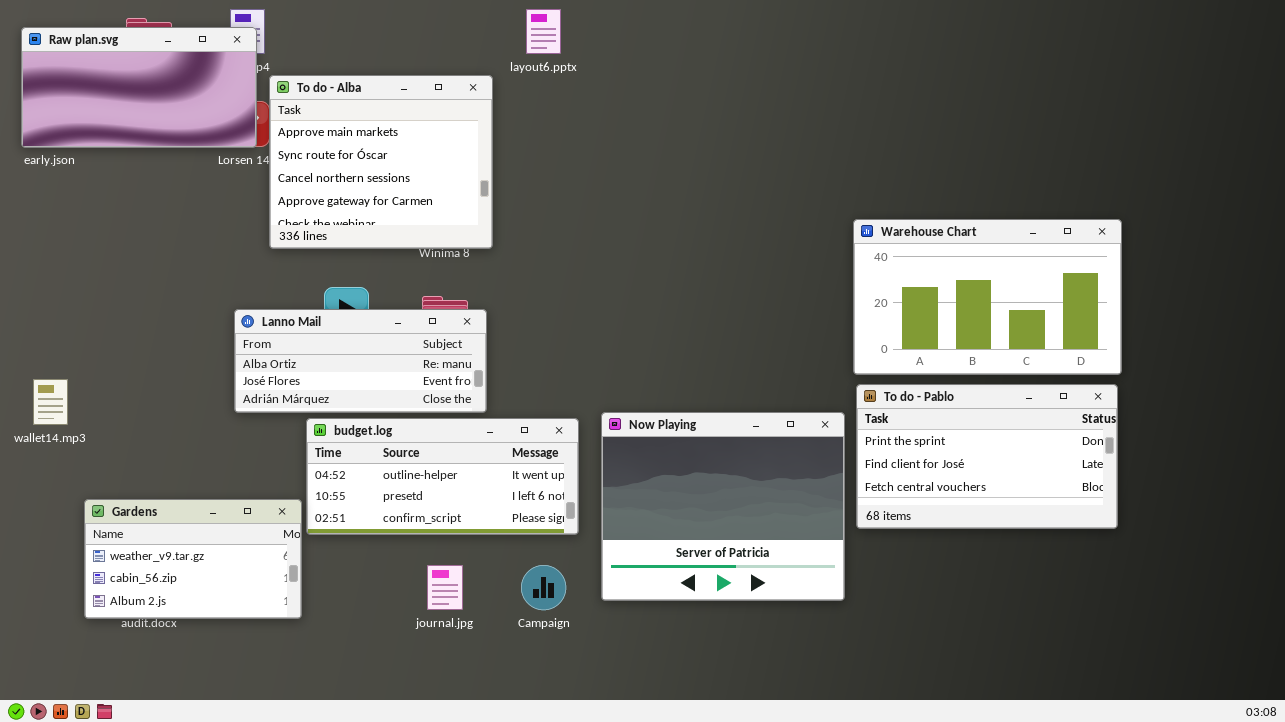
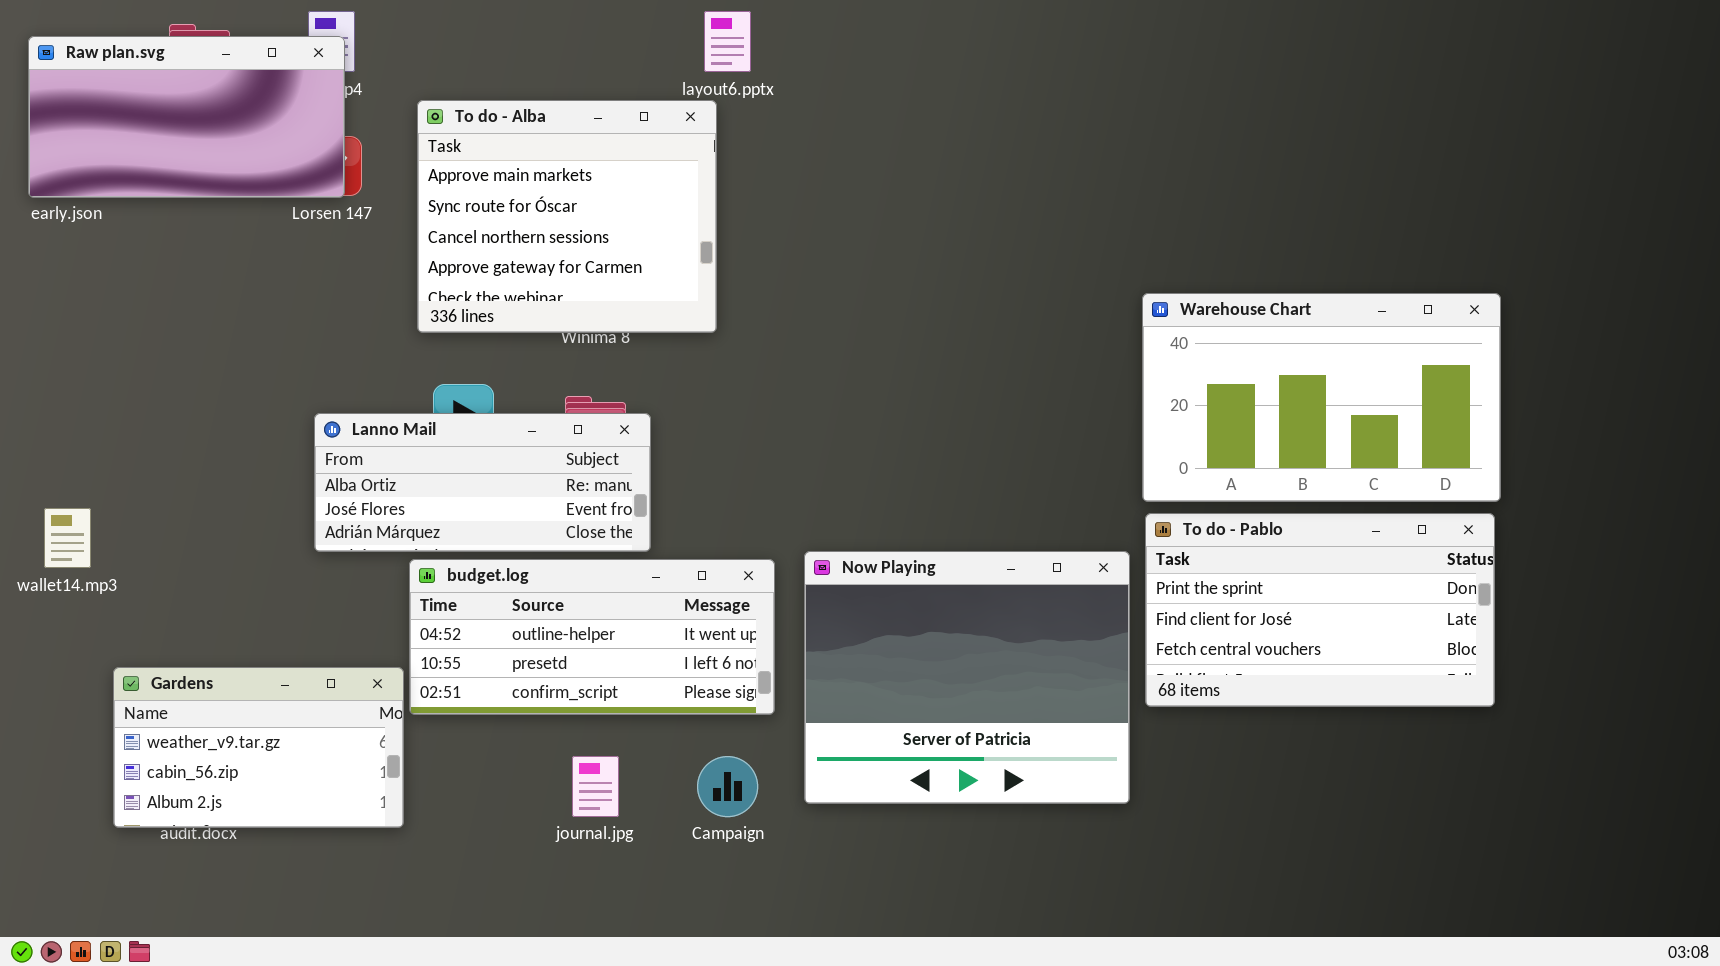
To do - Alba: [269,75,493,249] -> [417,100,717,333], moved

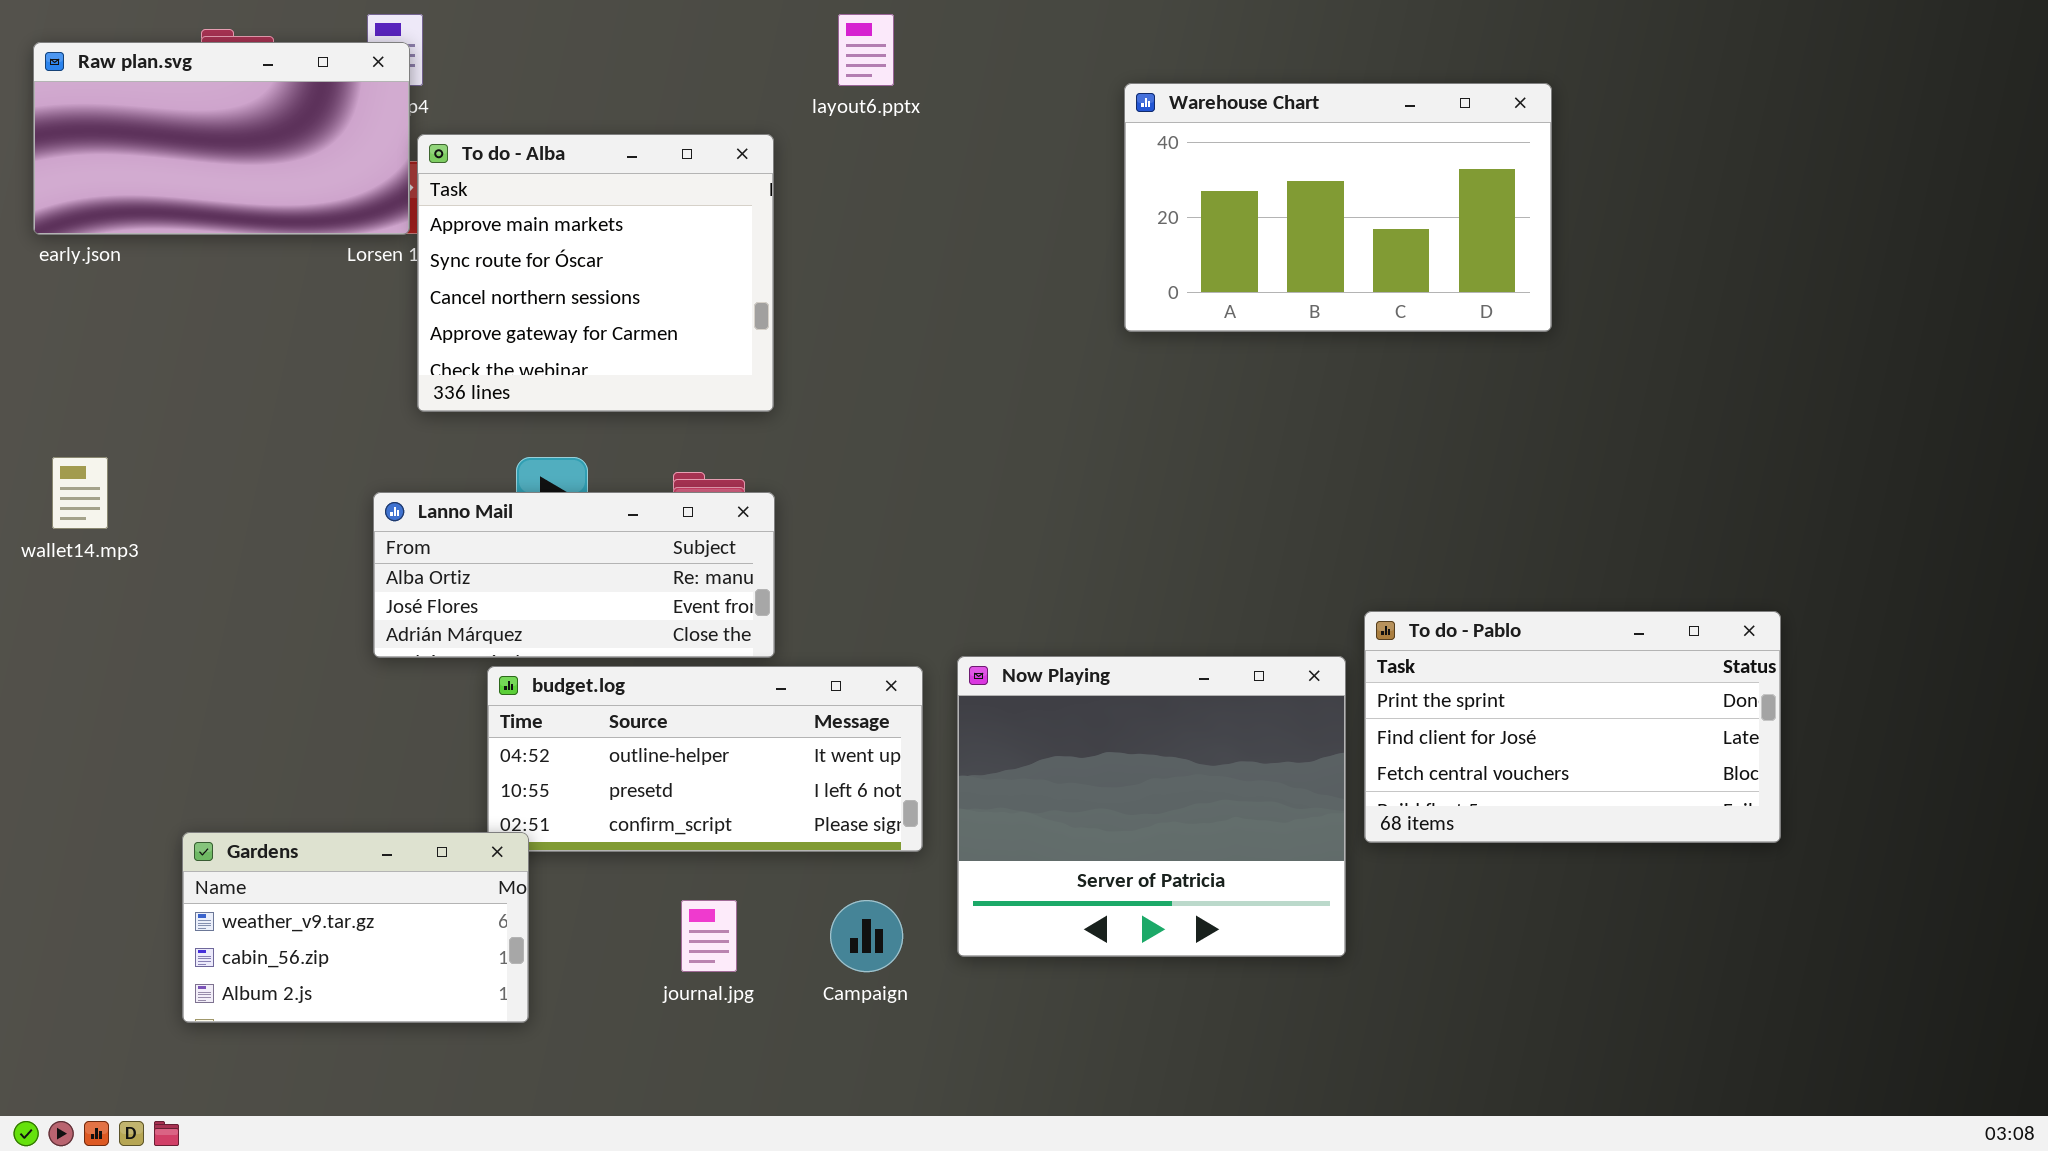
To do - Alba: [417,100,717,333] -> [417,134,774,412], moved
Warehouse Chart: [1142,293,1501,502] -> [1124,83,1552,332], moved
wallet14.mp3: [44,508,91,568] -> [52,457,108,529], moved
Gardens: [113,667,404,828] -> [182,832,529,1023], moved

